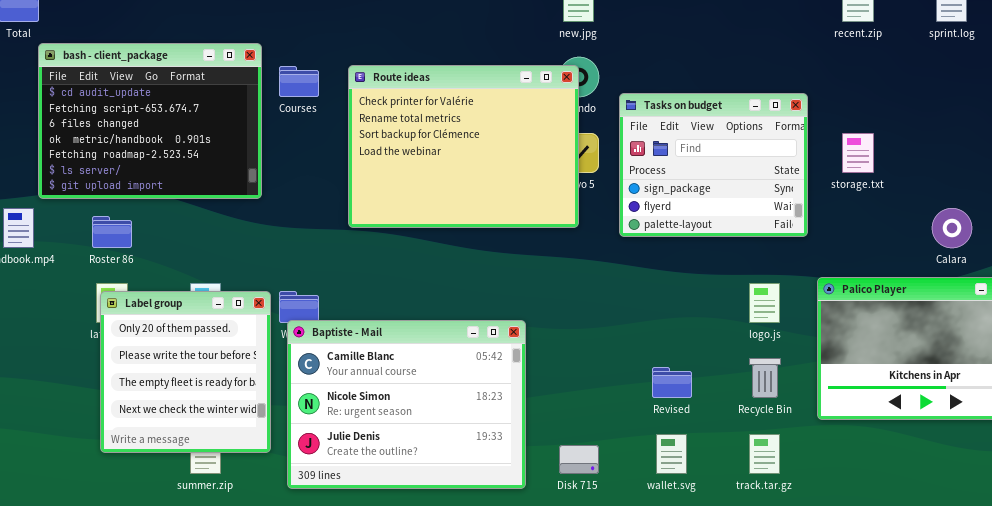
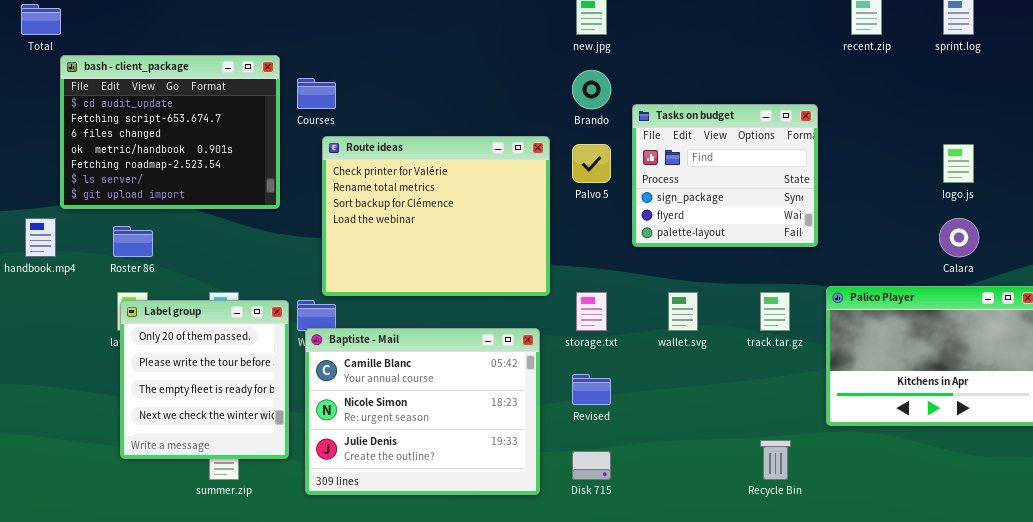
Route ideas: [348,65,579,228] -> [322,136,550,296], moved
storage.txt: [842,133,874,173] -> [576,292,607,331], moved
logo.js: [749,283,780,323] -> [943,144,974,183], moved
Recycle Bin: [749,358,781,398] -> [760,440,791,480], moved
Revised: [652,367,692,398] -> [572,374,611,405], moved
wallet.svg: [656,434,687,474] -> [668,292,698,331], moved
track.tar.gz: [749,434,780,474] -> [760,292,790,331], moved

